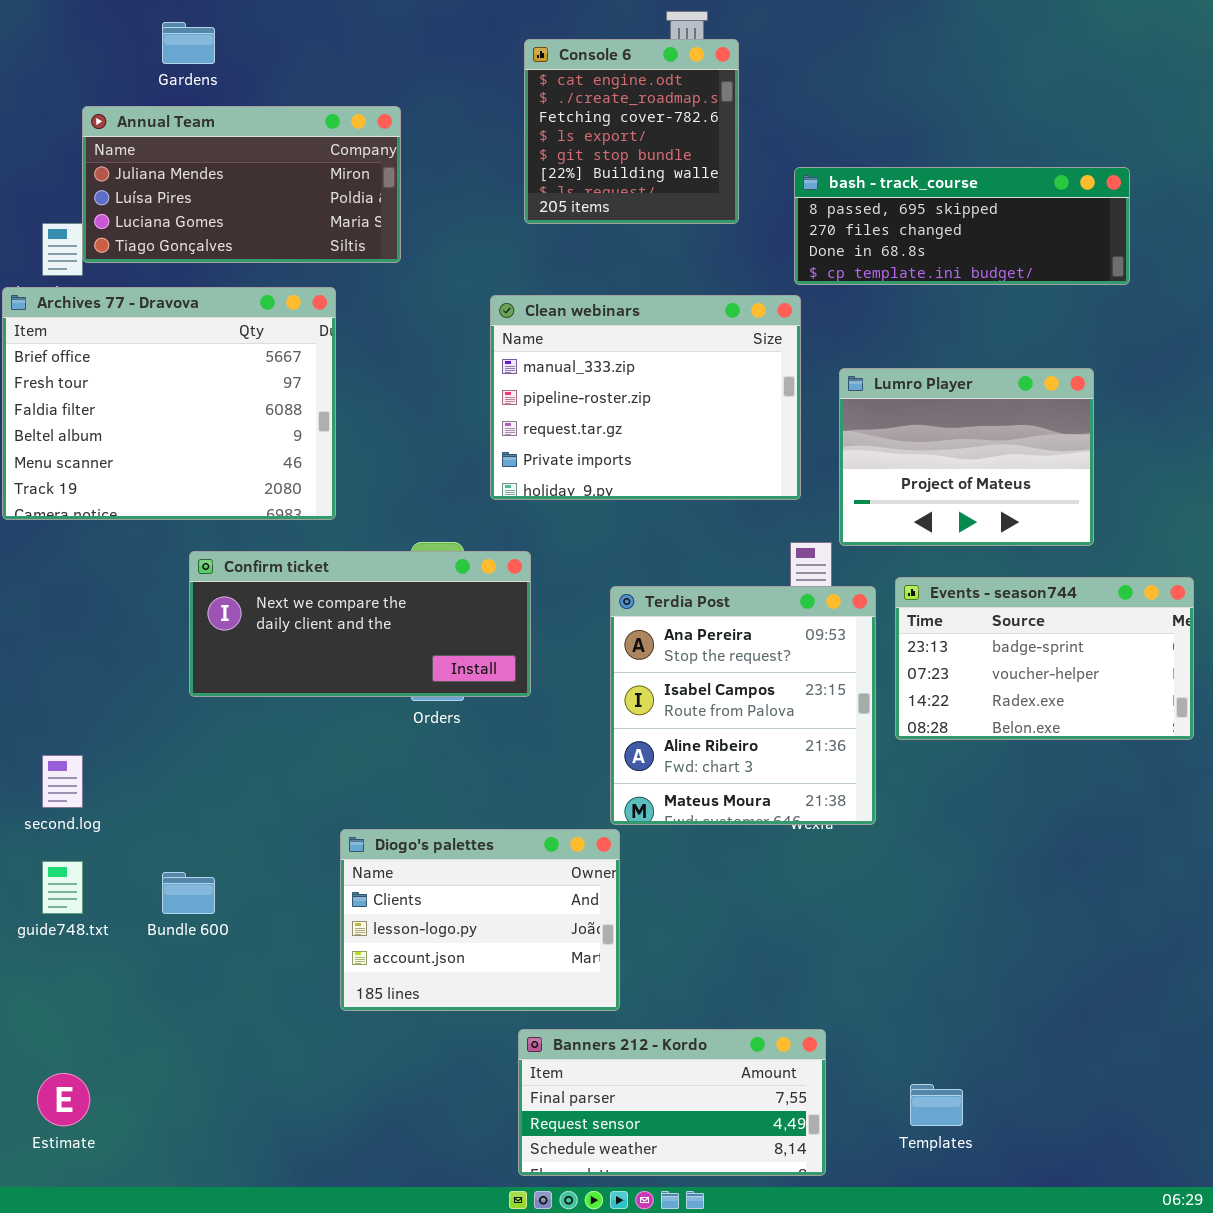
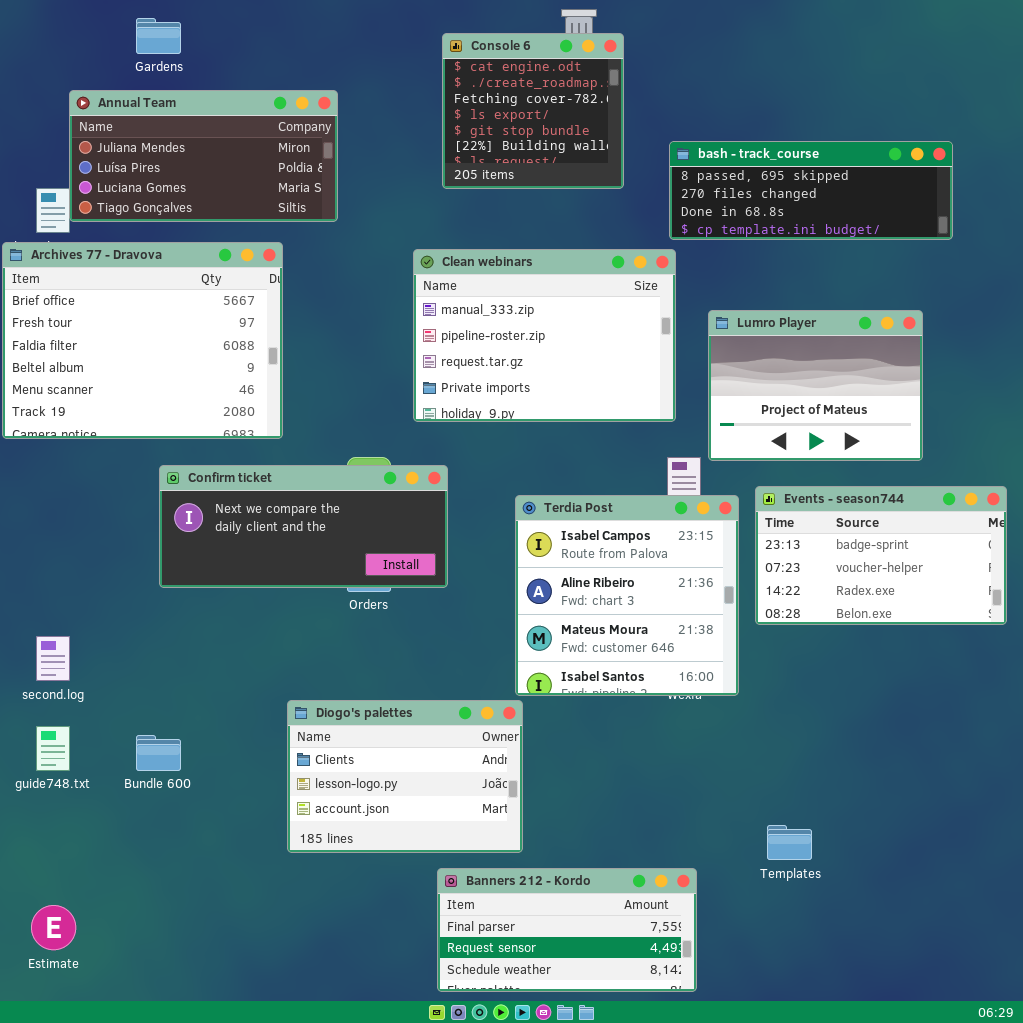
Terdia Post: [610,586,876,825] -> [515,495,739,696], scrolled down 1 row
Templates: [910,1084,963,1126] -> [767,825,812,860], moved

